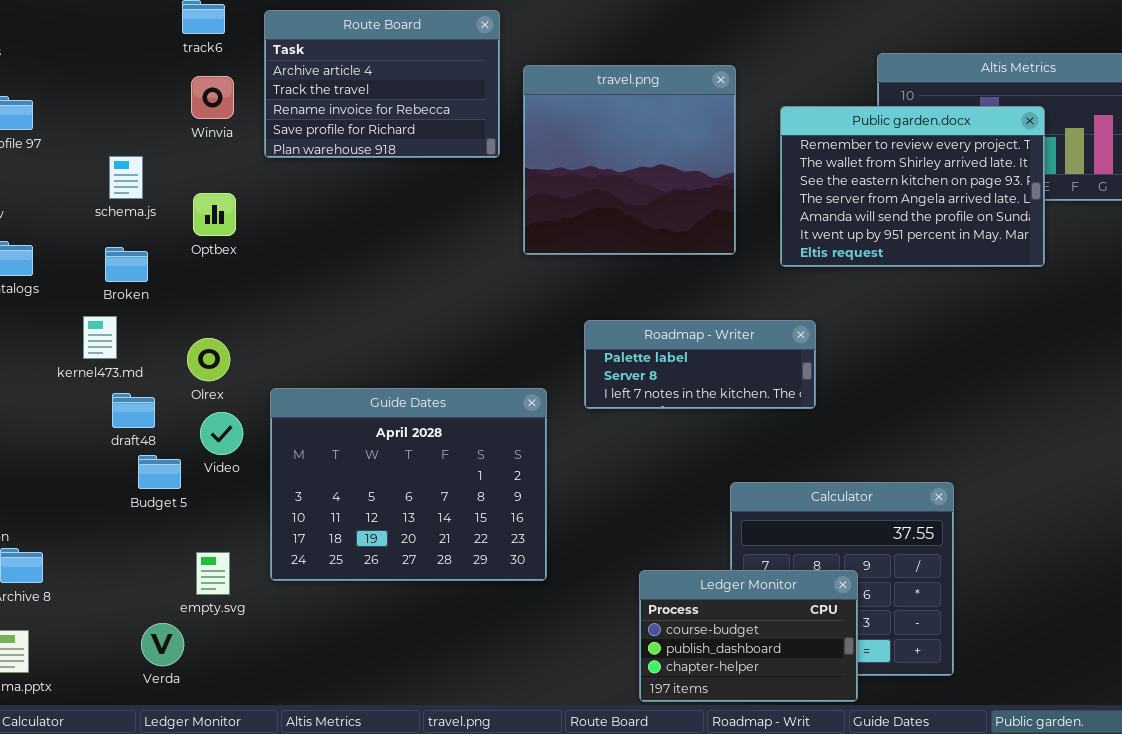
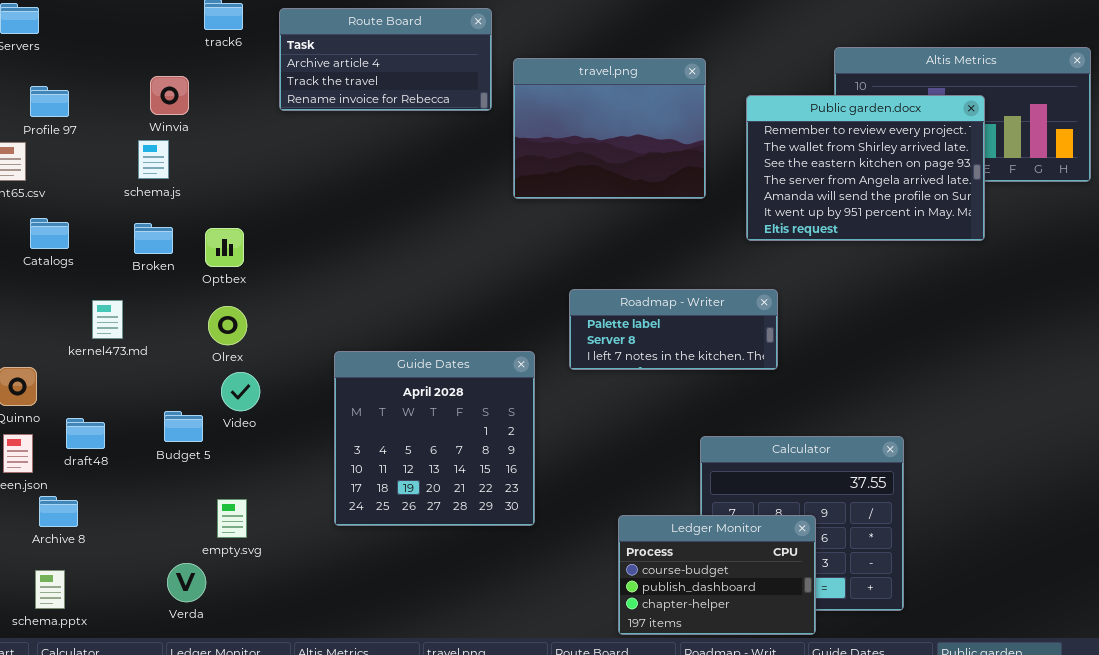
Route Board: [264,10,500,158] -> [279,8,492,111], resized
travel.png: [523,65,736,255] -> [513,58,706,199], resized
Winvia: [191,76,234,119] -> [150,76,189,115], moved
Optbex: [193,193,236,236] -> [205,228,244,267], moved
kernel473.md: [83,316,117,359] -> [92,300,123,339], moved
Guide Dates: [270,388,547,581] -> [334,351,535,526], resized
draft48: [112,393,155,428] -> [66,418,105,449], moved

